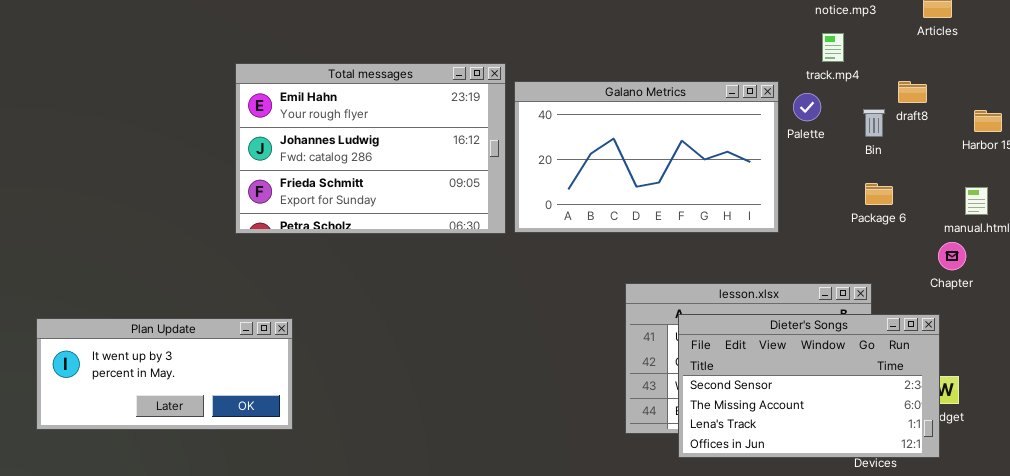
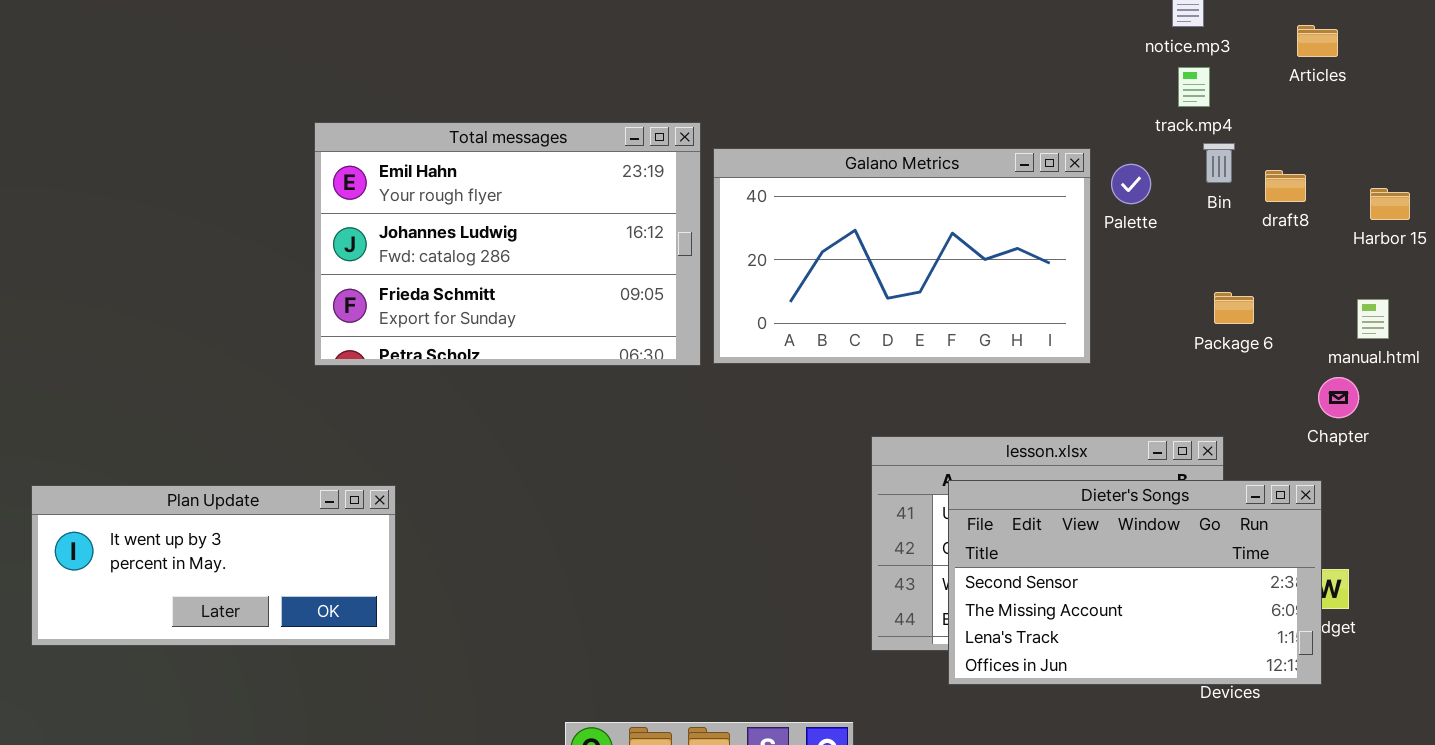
track.mp4: [822,33,844,62] -> [1178,67,1210,107], moved
draft8: [898,81,927,103] -> [1265,170,1306,202], moved
Bin: [863,109,885,137] -> [1203,143,1235,183], moved

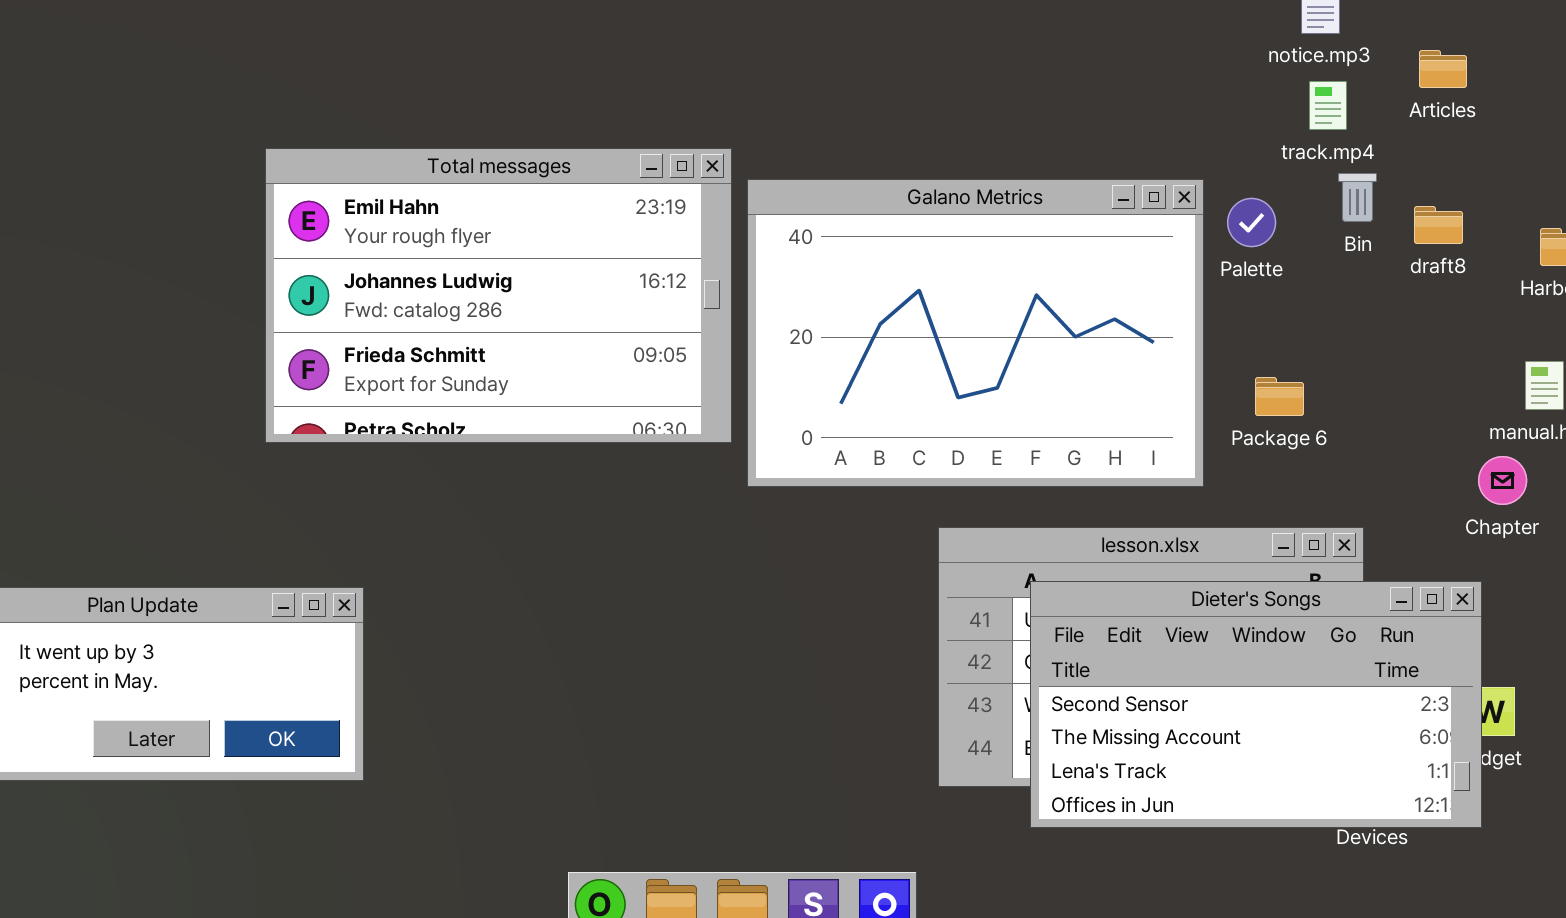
Articles: [1297,25,1338,57] -> [1419,50,1467,88], moved
Galano Metrics: [713,148,1091,364] -> [747,179,1204,487], resized
Package 6: [1214,292,1254,324] -> [1255,377,1304,416], moved

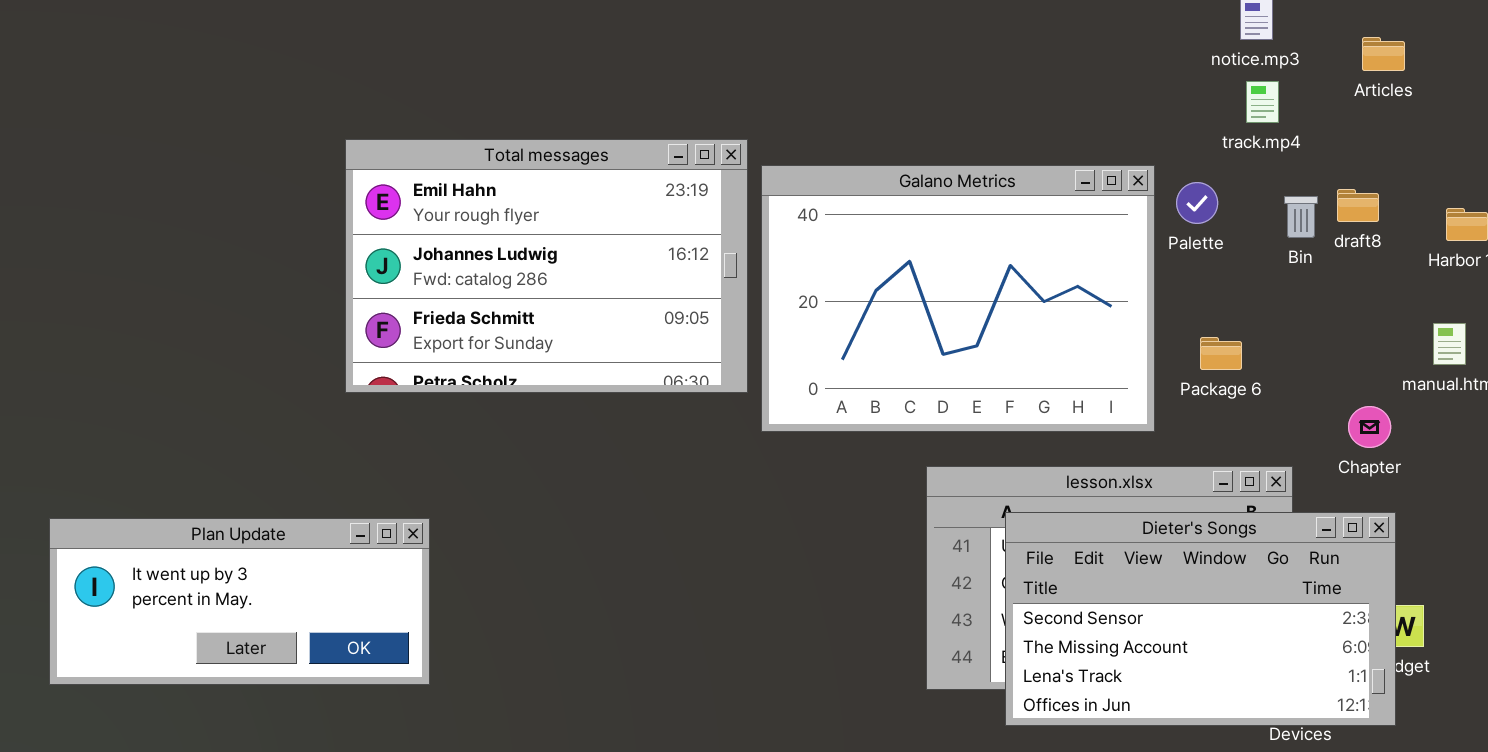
Articles: [1419,50,1467,88] -> [1362,37,1405,71], moved
Bin: [1338,173,1377,222] -> [1284,196,1318,238], moved
Chapter: [1478,456,1527,505] -> [1348,406,1391,448], moved

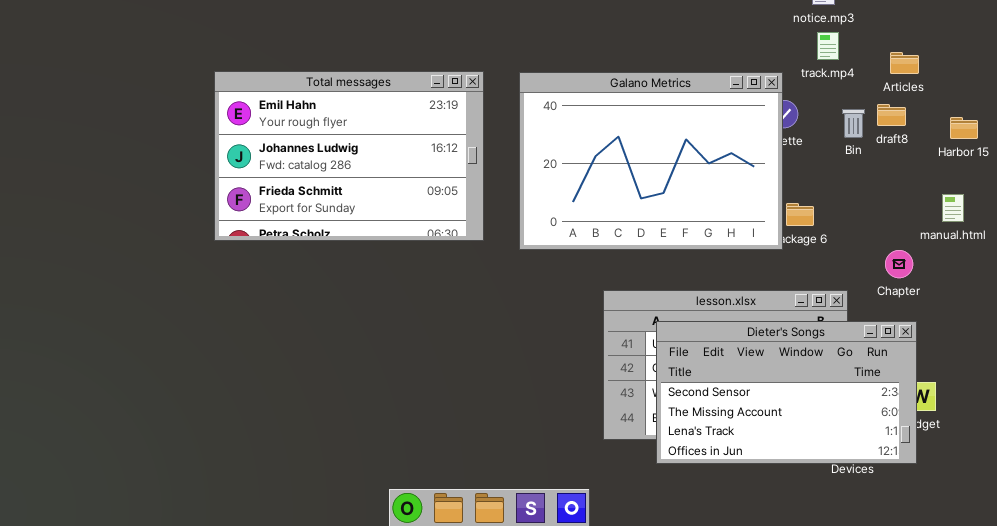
Articles: [1362,37,1405,71] -> [890,52,919,74], moved
Galano Metrics: [761,165,1155,432] -> [519,72,783,250], moved
Plan Update: [49,518,430,685] -> none, closed

